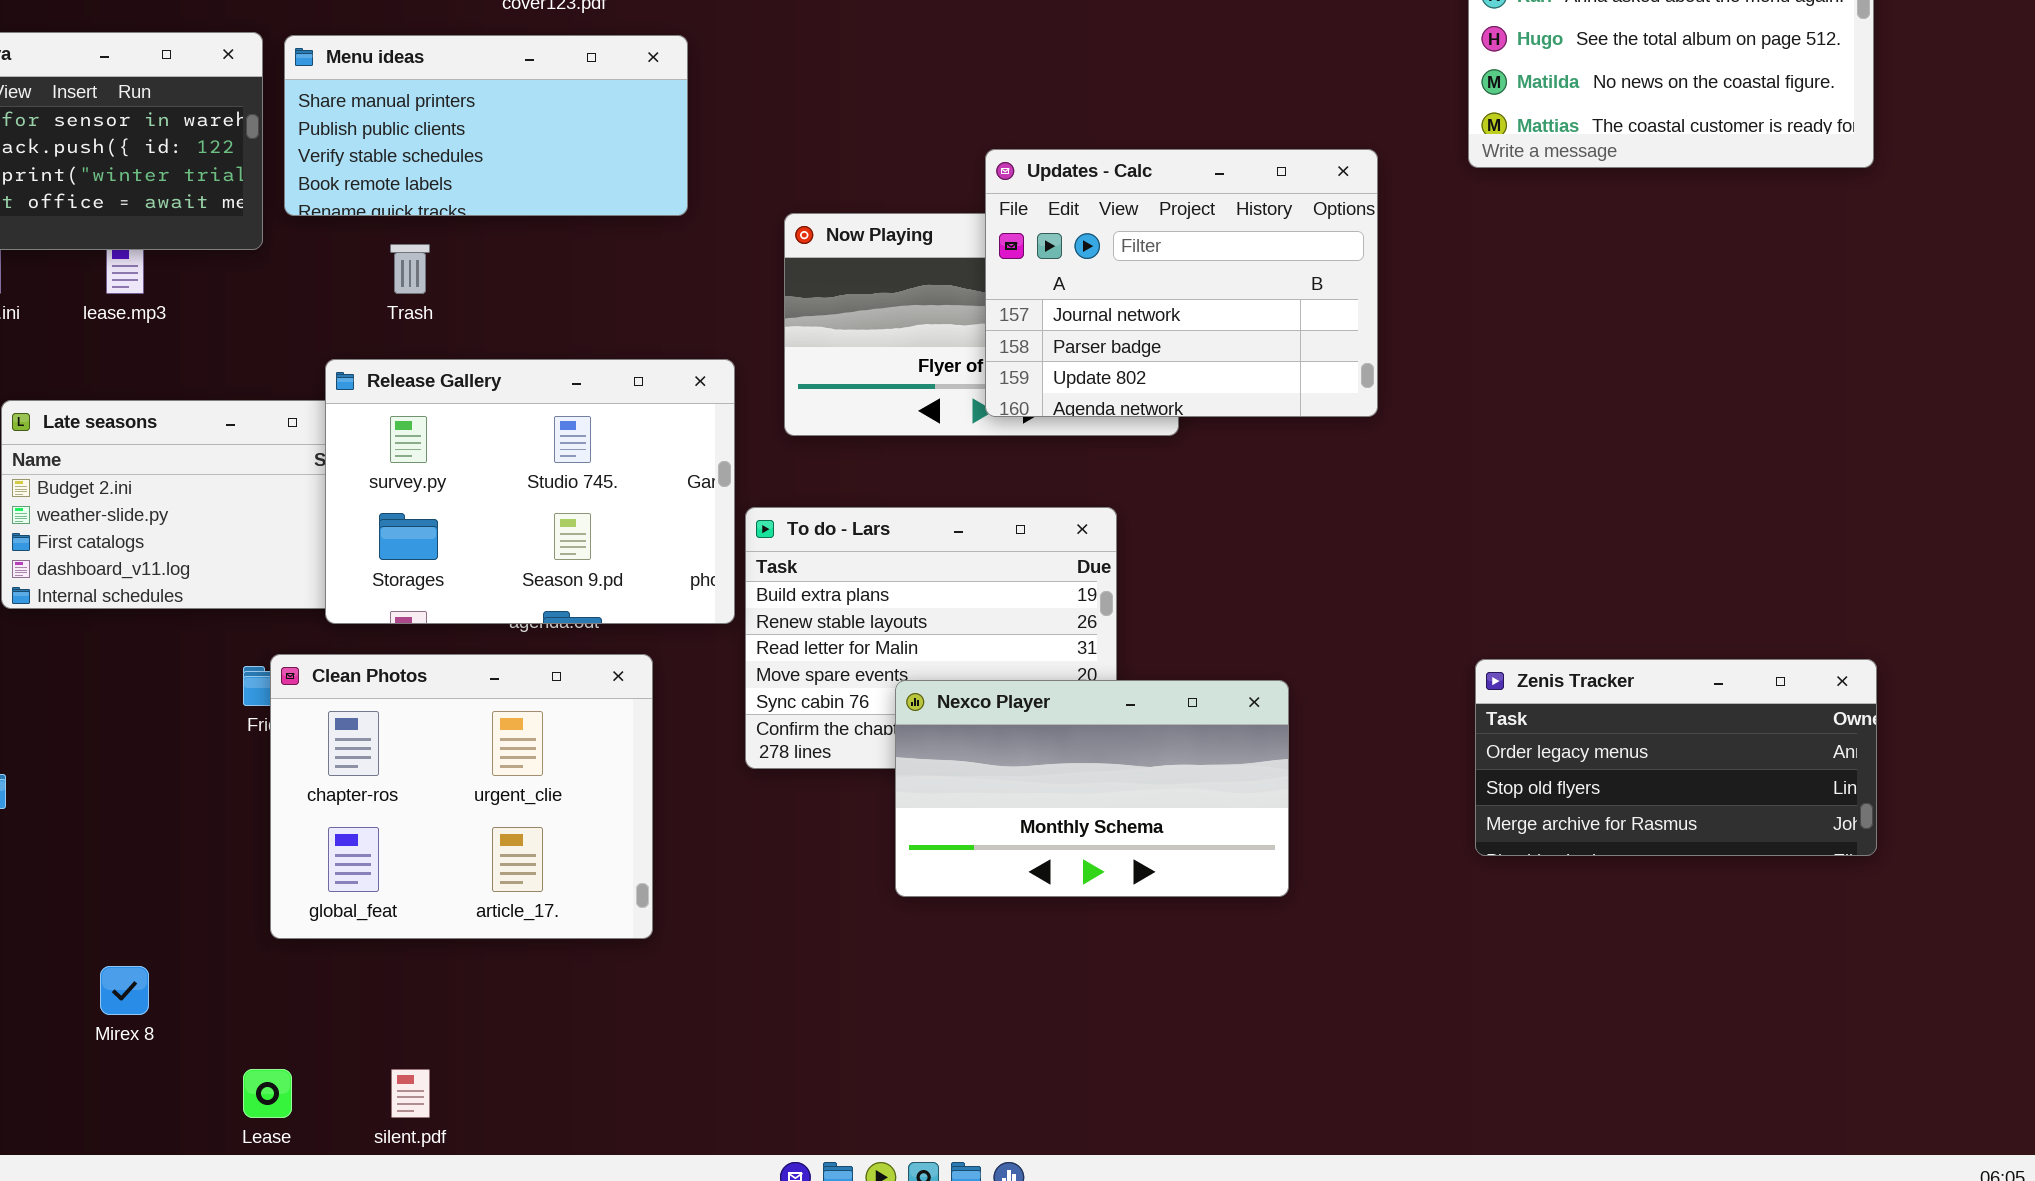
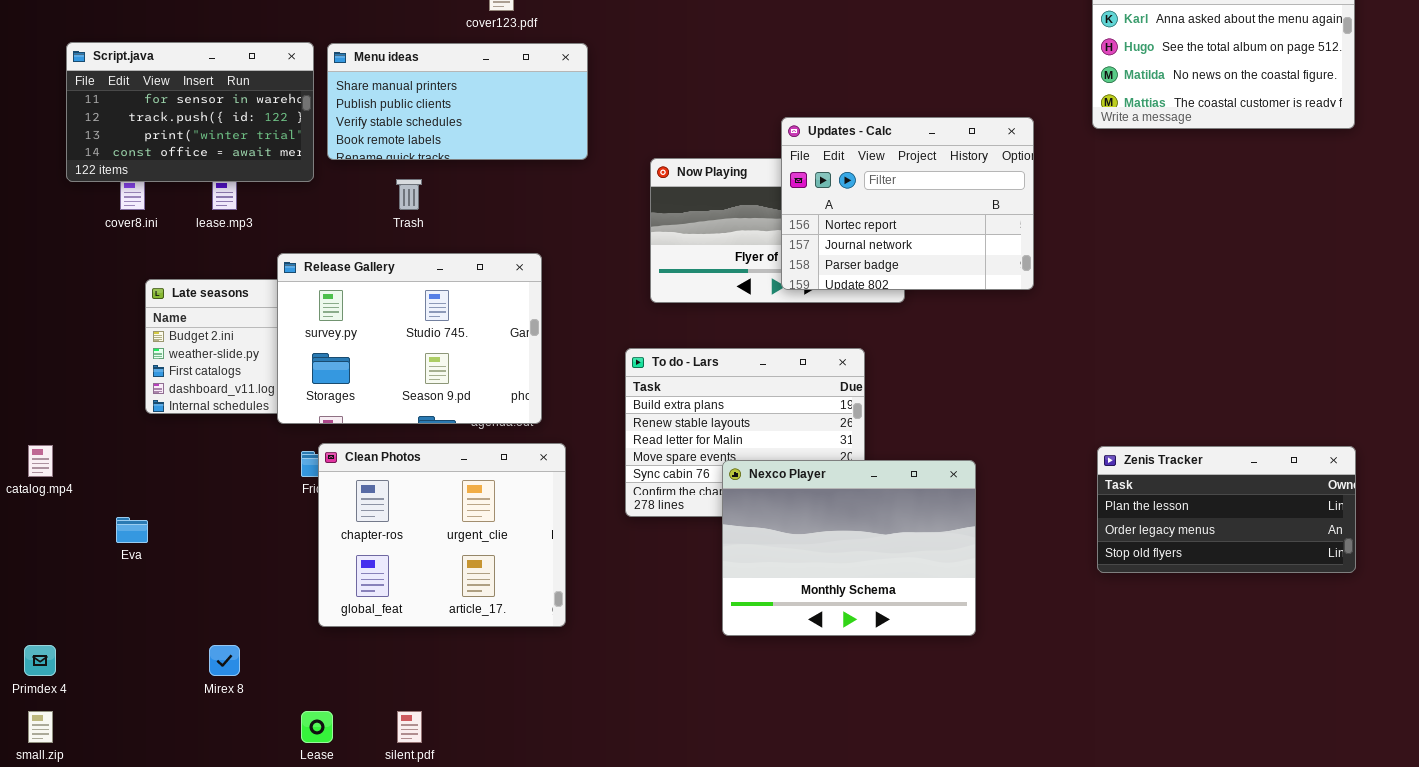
Updates - Calc: [985,149,1378,417] -> [781,117,1034,290], scrolled up 1 row
Release Gallery: [325,359,735,624] -> [277,253,542,424], moved
Zenis Tracker: [1475,659,1877,856] -> [1097,446,1356,573], scrolled up 1 row
Nexco Player: [895,680,1289,897] -> [722,460,976,636], resized

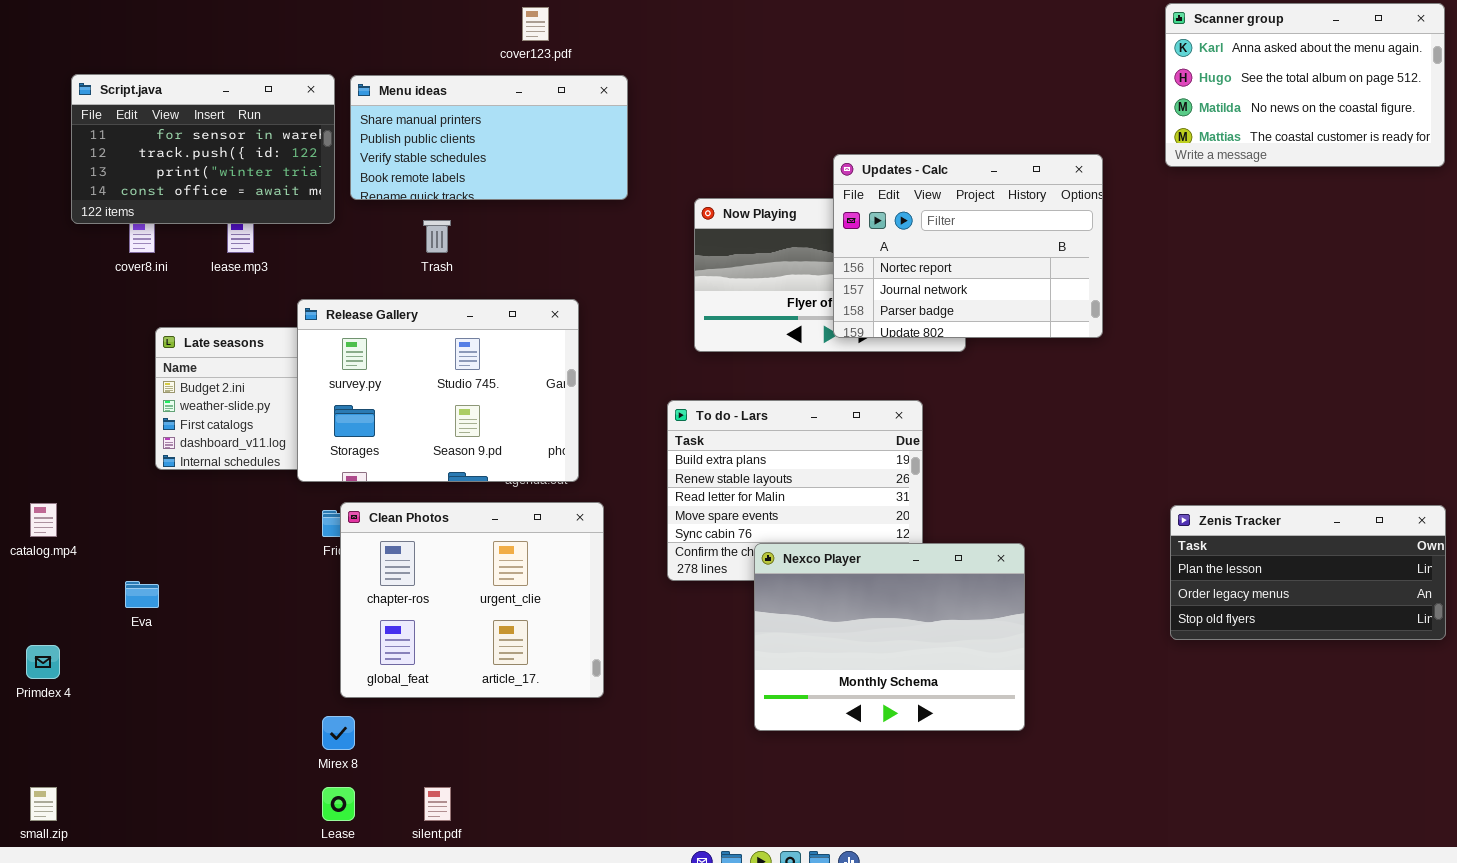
Nexco Player: [722,460,976,636] -> [754,543,1025,731], moved
Primdex 4: [24,645,56,676] -> [26,645,60,679], moved
Mirex 8: [209,645,240,676] -> [322,716,355,750], moved

